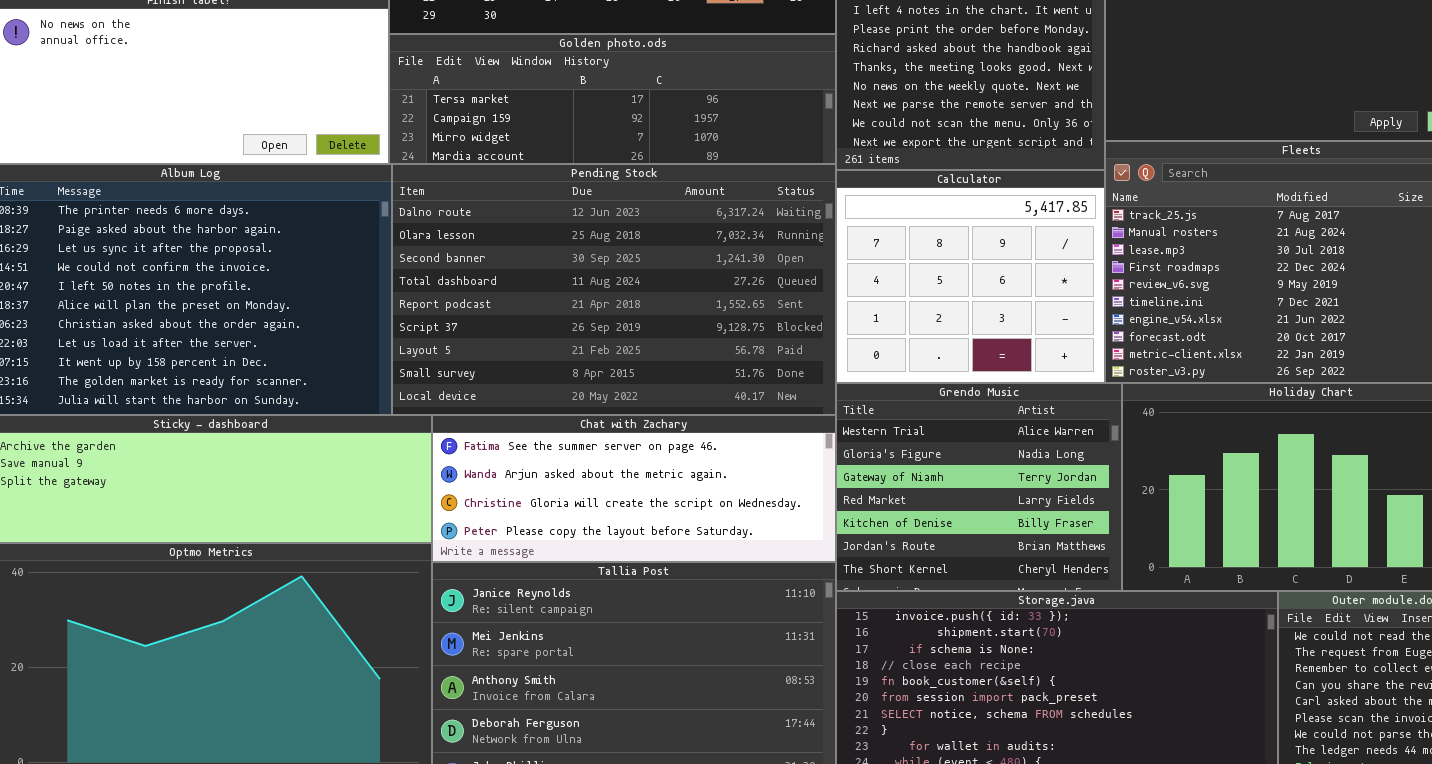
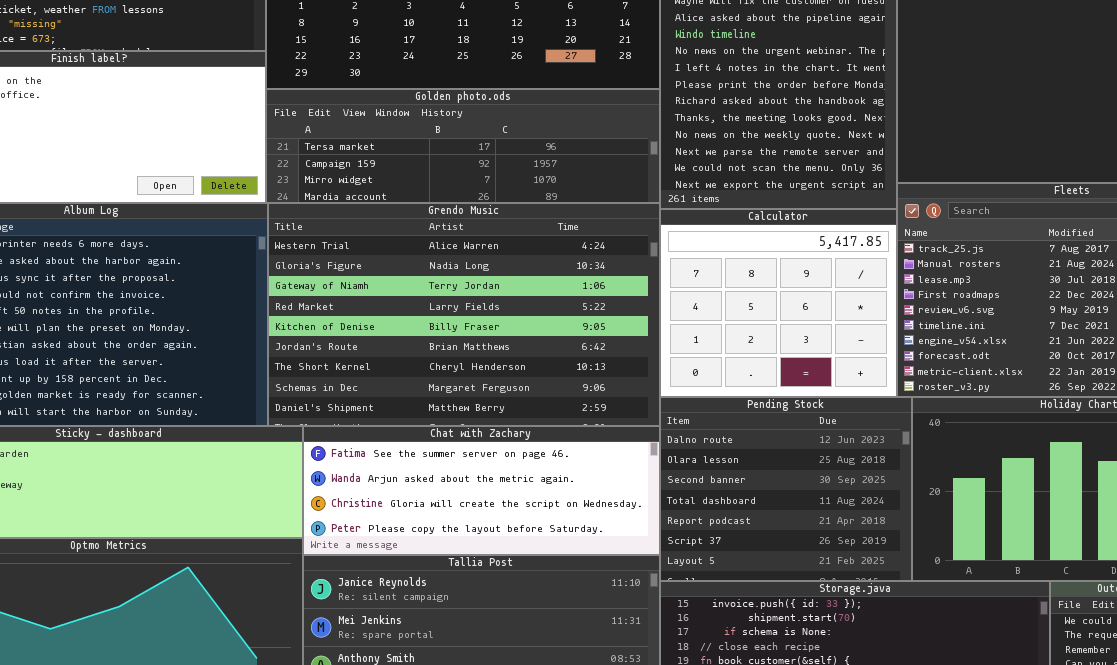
Pending Stock: [392,164,836,415] -> [660,397,912,581], moved, resized
Grendo Music: [836,383,1122,591] -> [268,203,660,426], moved, resized

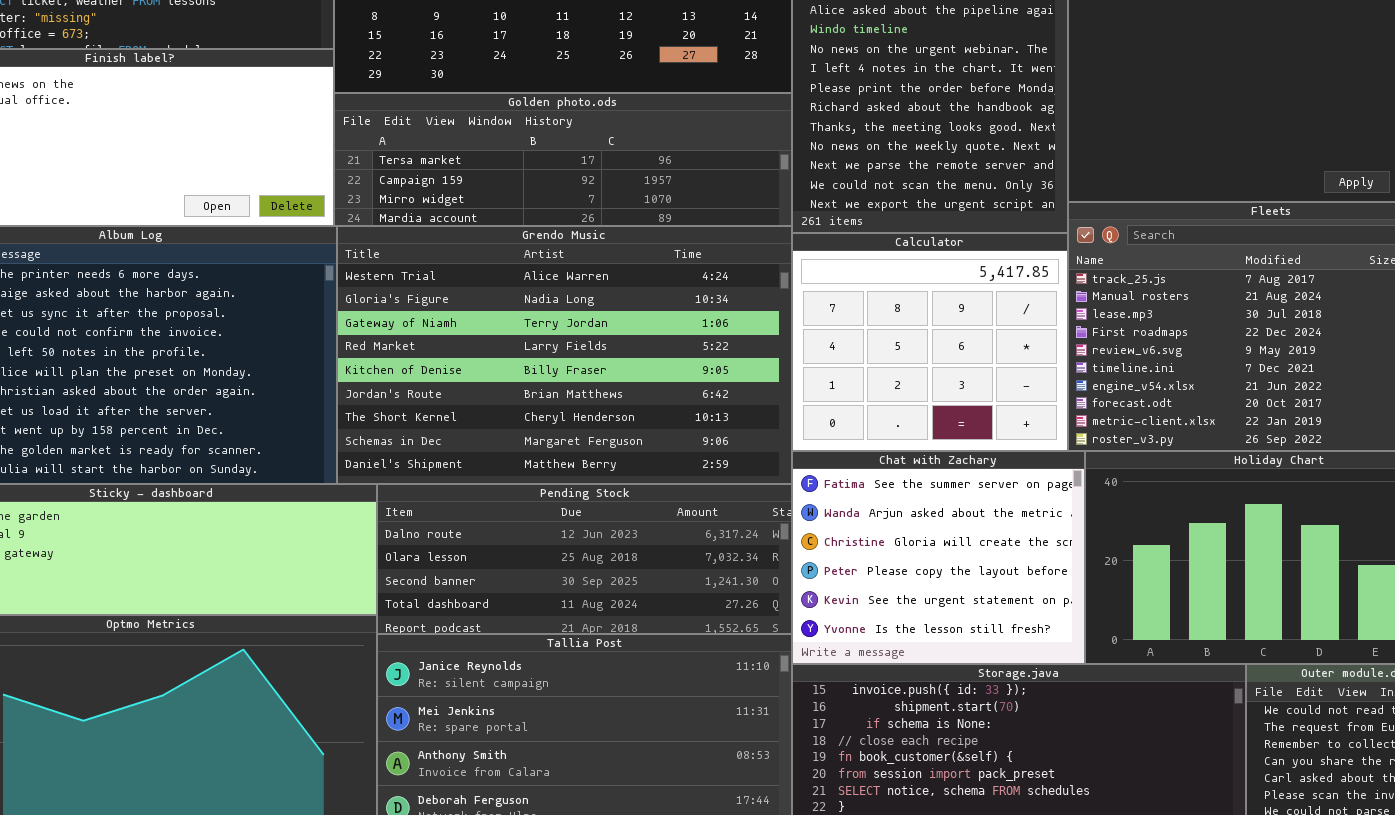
Pending Stock: [660,397,912,581] -> [377,484,792,634], moved, resized
Chat with Zachary: [303,426,660,555] -> [792,451,1085,664], moved, resized

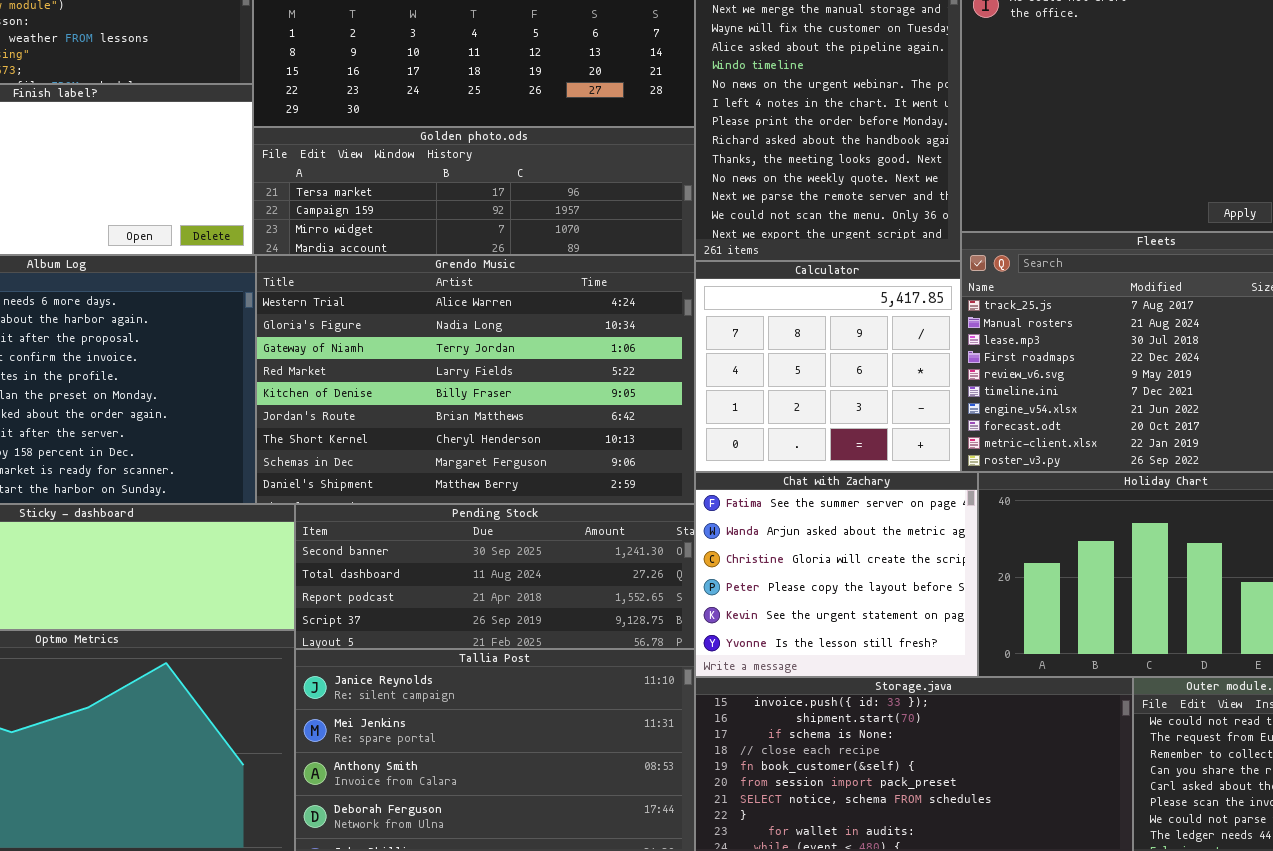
Pending Stock: [377,484,792,634] -> [295,504,695,649], scrolled down 2 rows

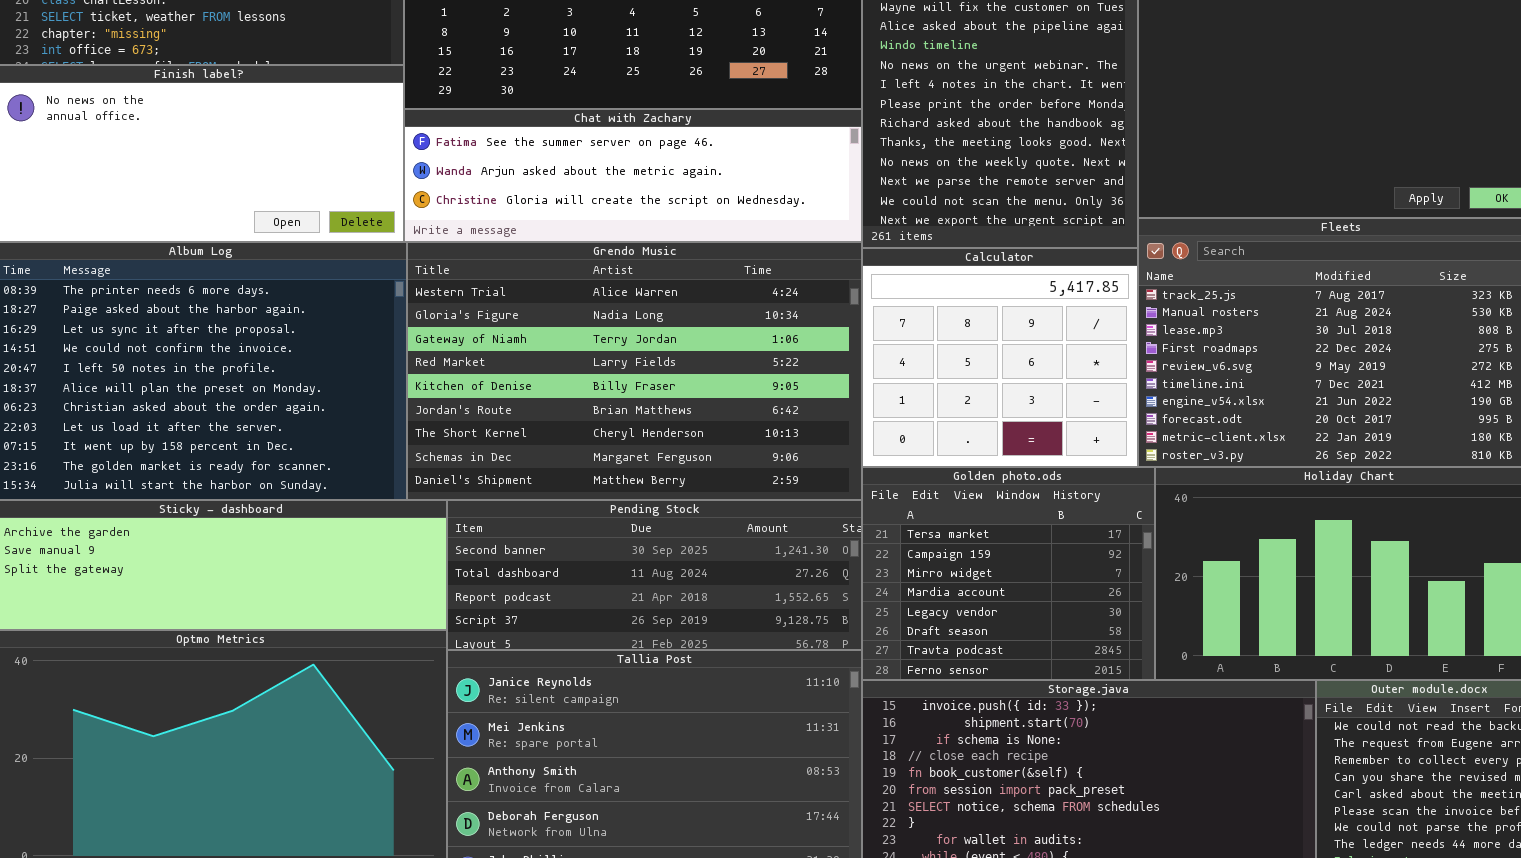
Golden photo.ods: [253,127,695,255] -> [862,467,1155,680], moved, resized
Chat with Zachary: [695,472,978,677] -> [404,109,862,242], moved, resized

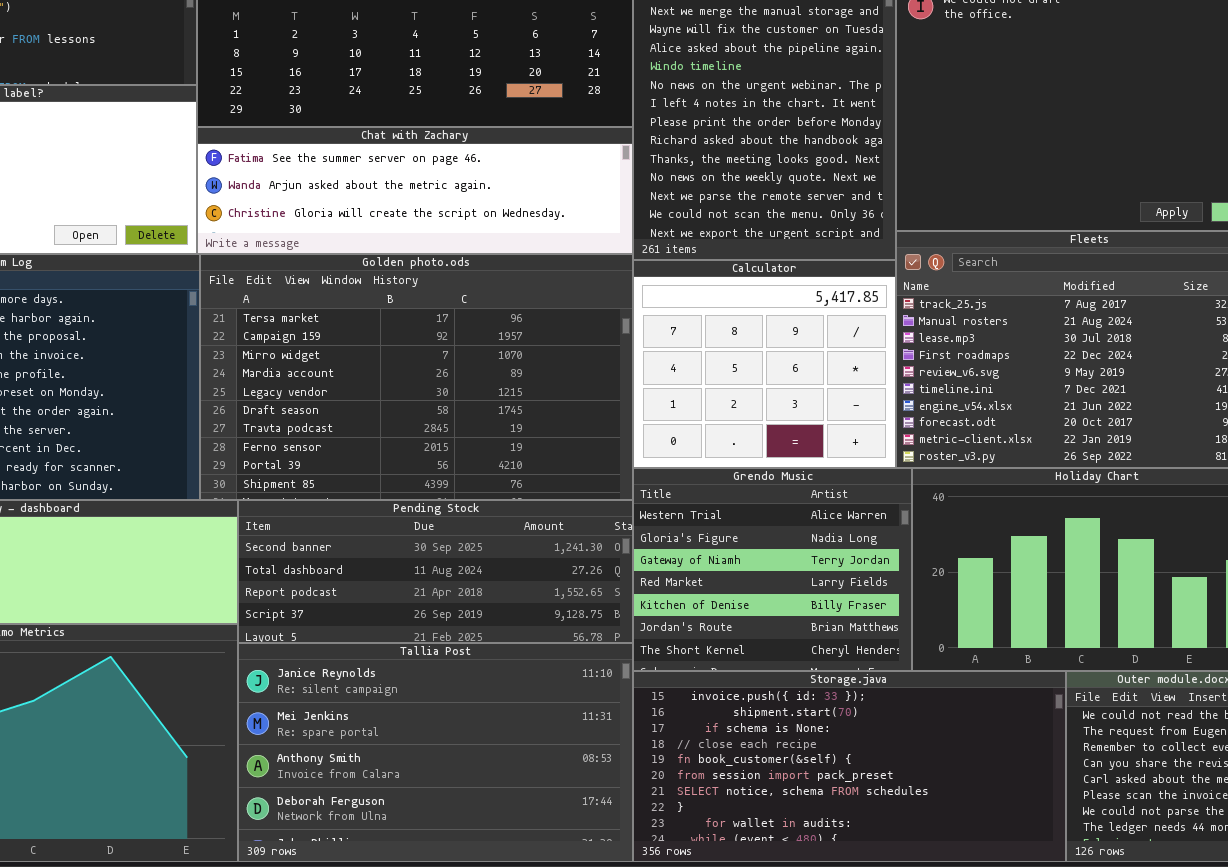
Grendo Music: [407,242,862,500] -> [633,468,912,671], moved, resized
Golden photo.ods: [862,467,1155,680] -> [200,254,633,500], moved, resized

